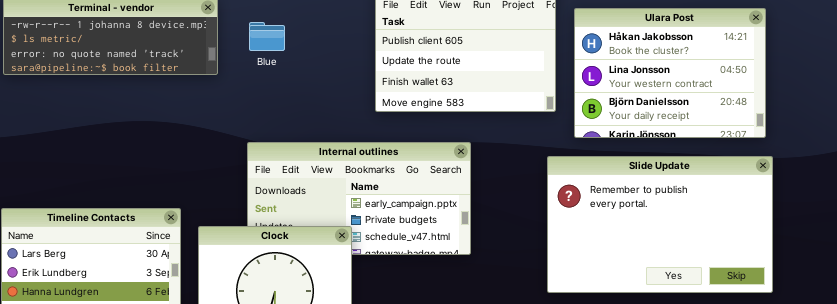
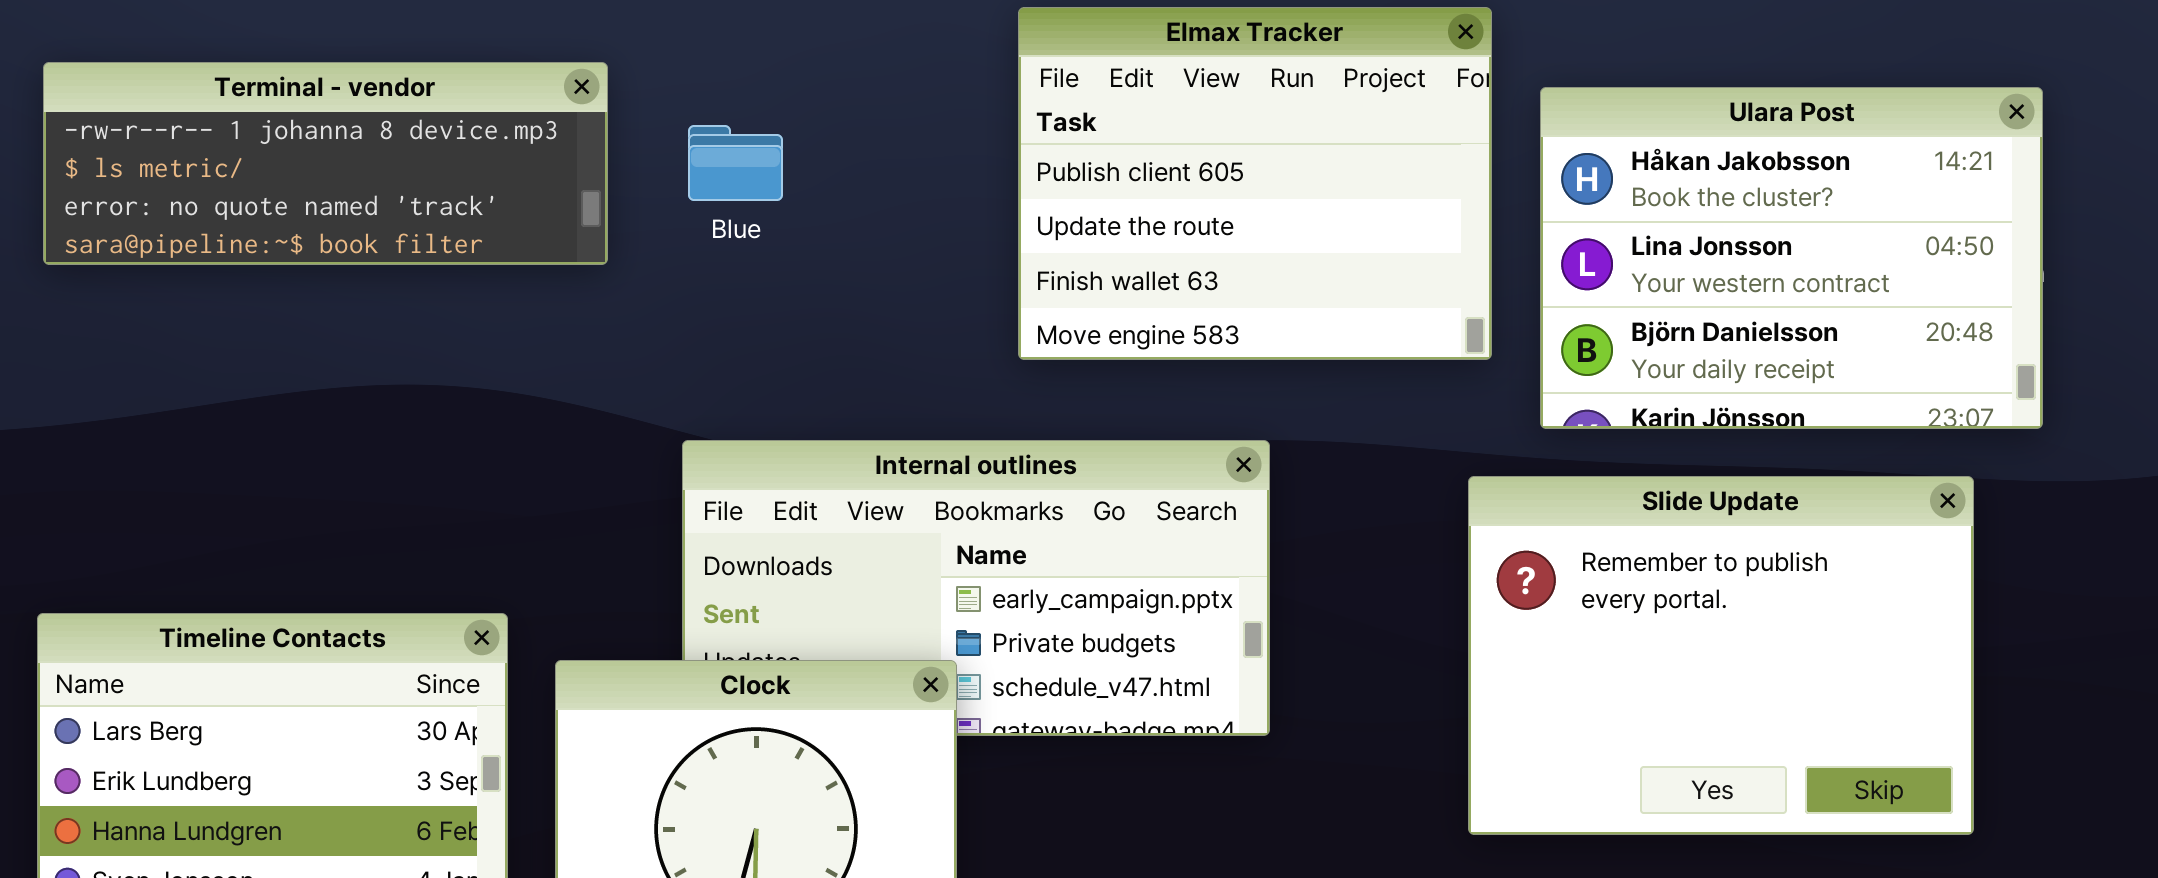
Slide Update: [547,156,773,293] -> [1468,476,1974,835], resized

